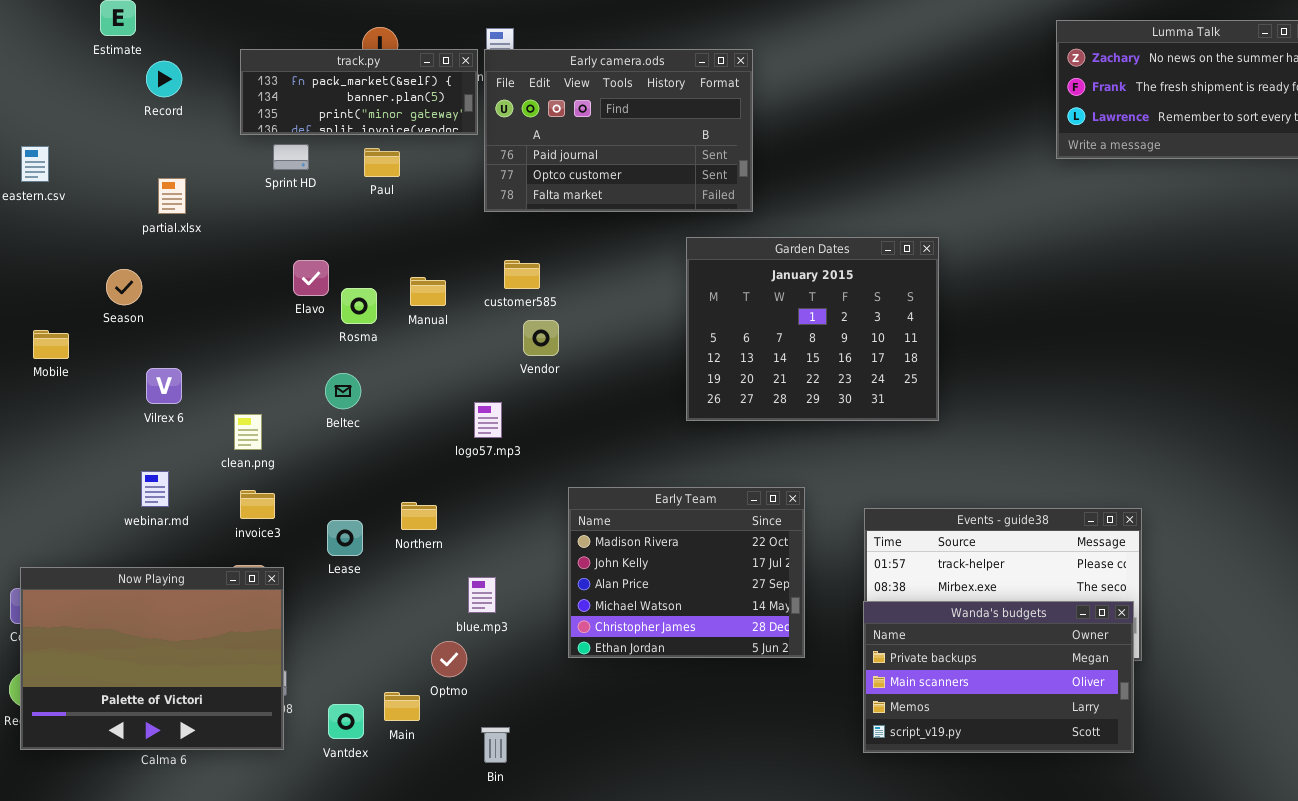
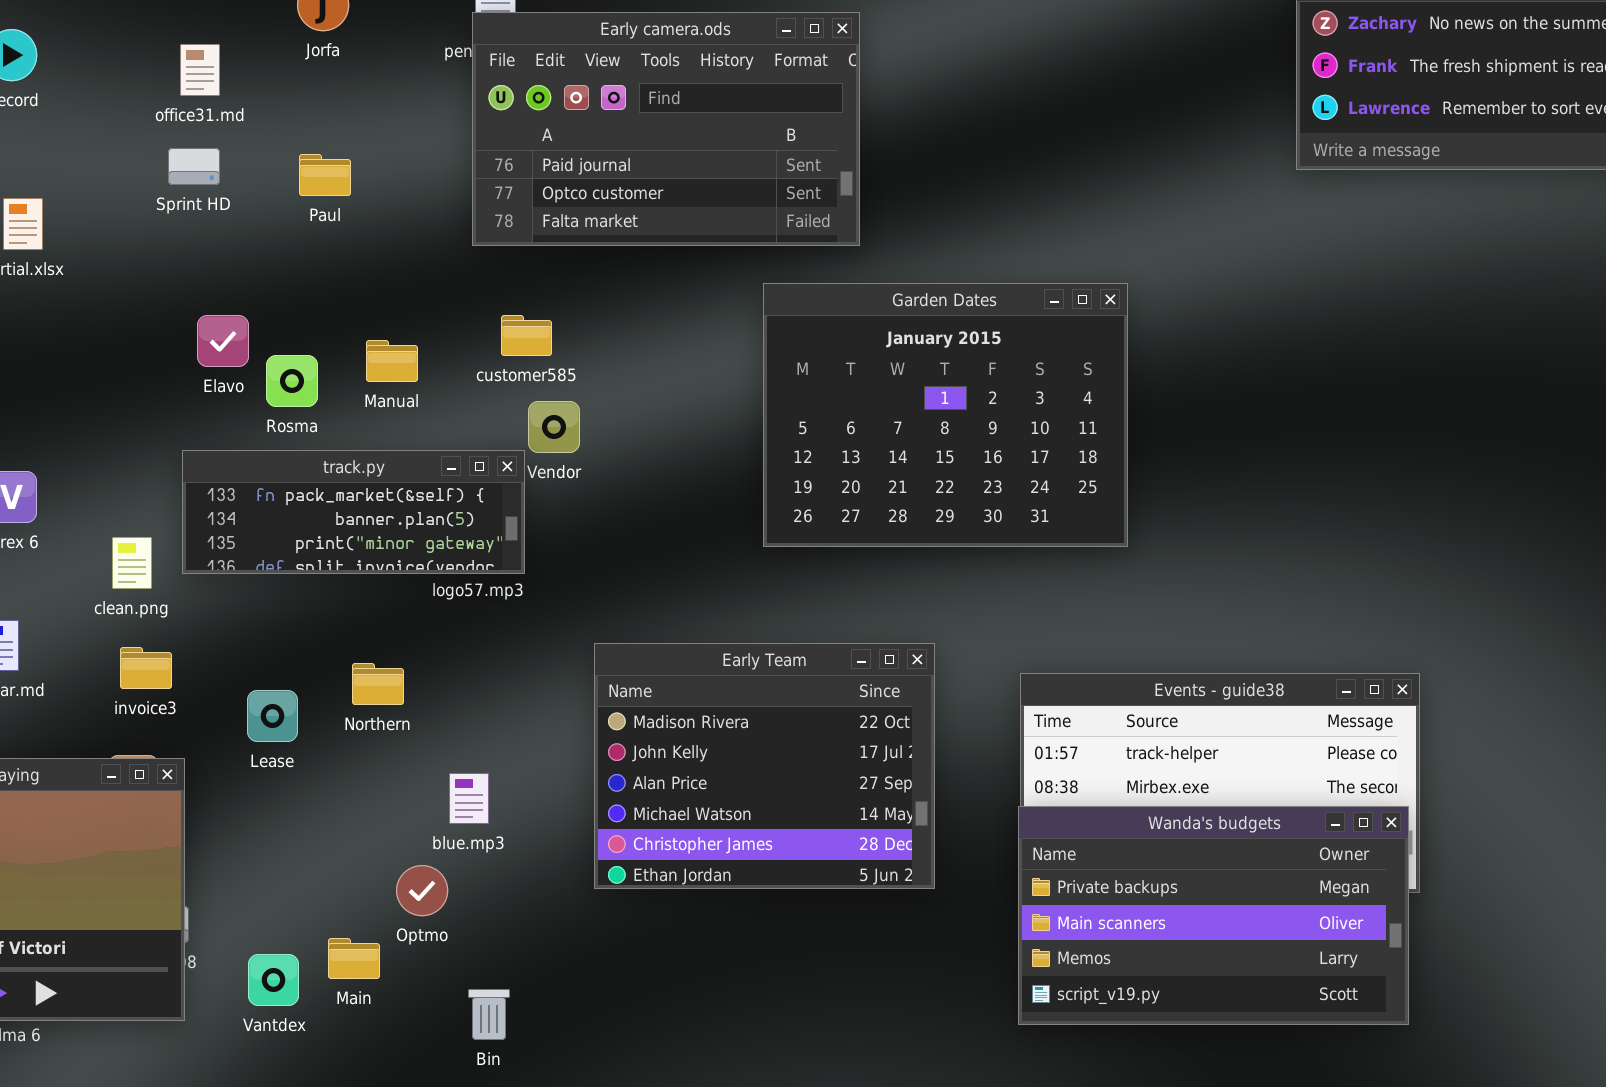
track.py: [240,49,478,135] -> [182,450,525,574], moved

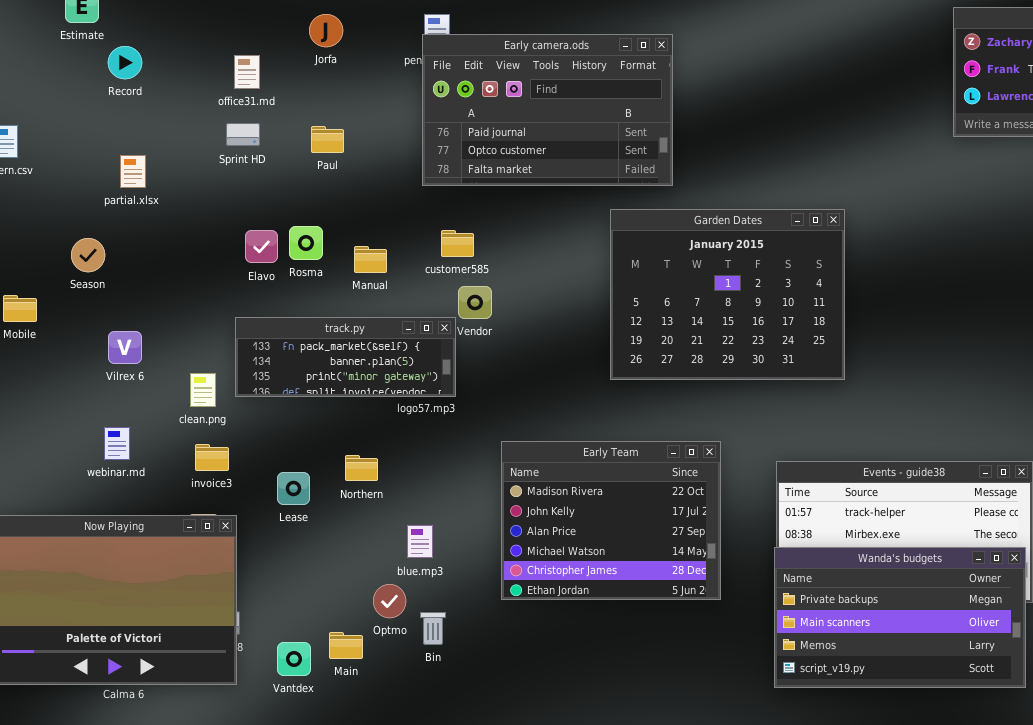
Rosma: [266,355,318,407] -> [289,226,323,260], moved
Bin: [468,989,510,1040] -> [420,612,446,645], moved

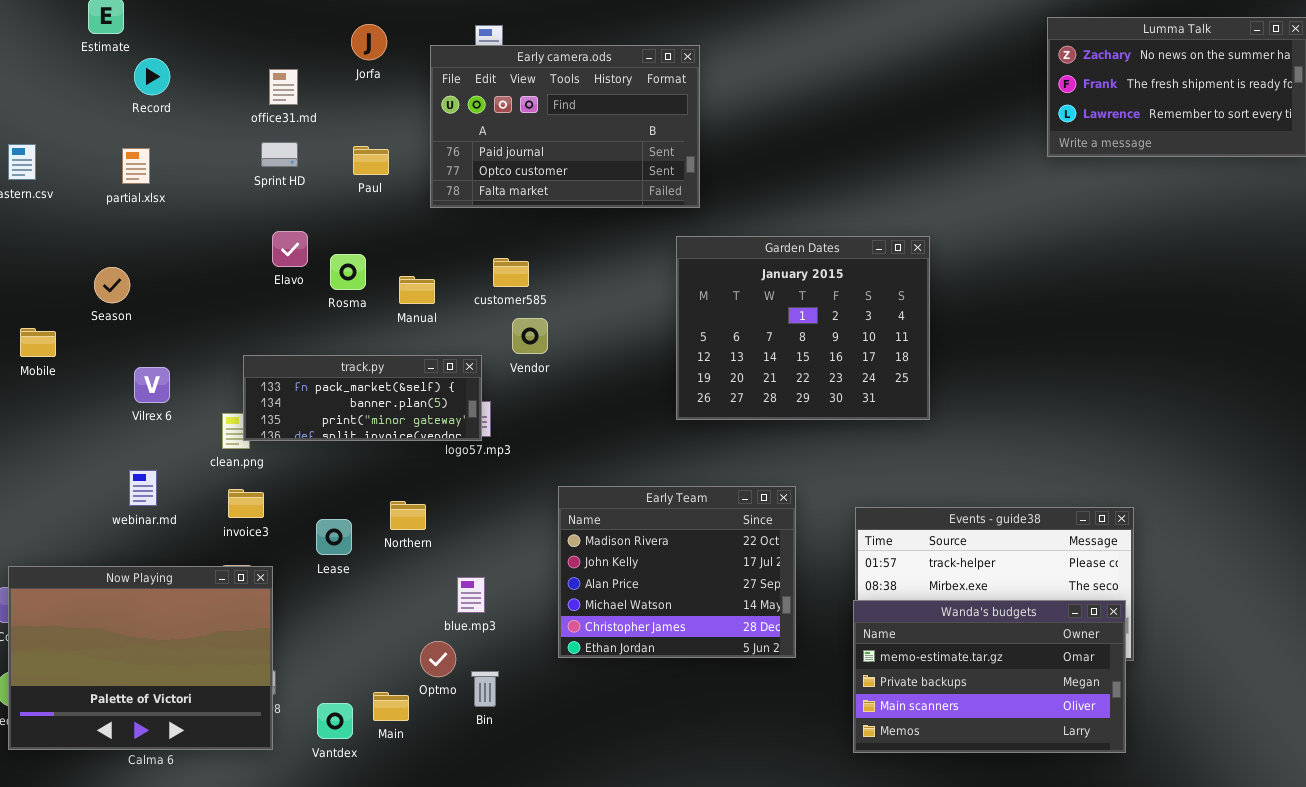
Early camera.ods: [422,34,673,186] -> [430,45,700,208], moved
partial.xlsx: [120,155,146,188] -> [122,148,150,184], moved
Elavo: [245,230,278,263] -> [272,231,308,267], moved
track.py: [235,317,456,397] -> [243,355,482,441], moved
Wanda's budgets: [774,547,1026,688] -> [853,600,1126,753], scrolled up 1 row

